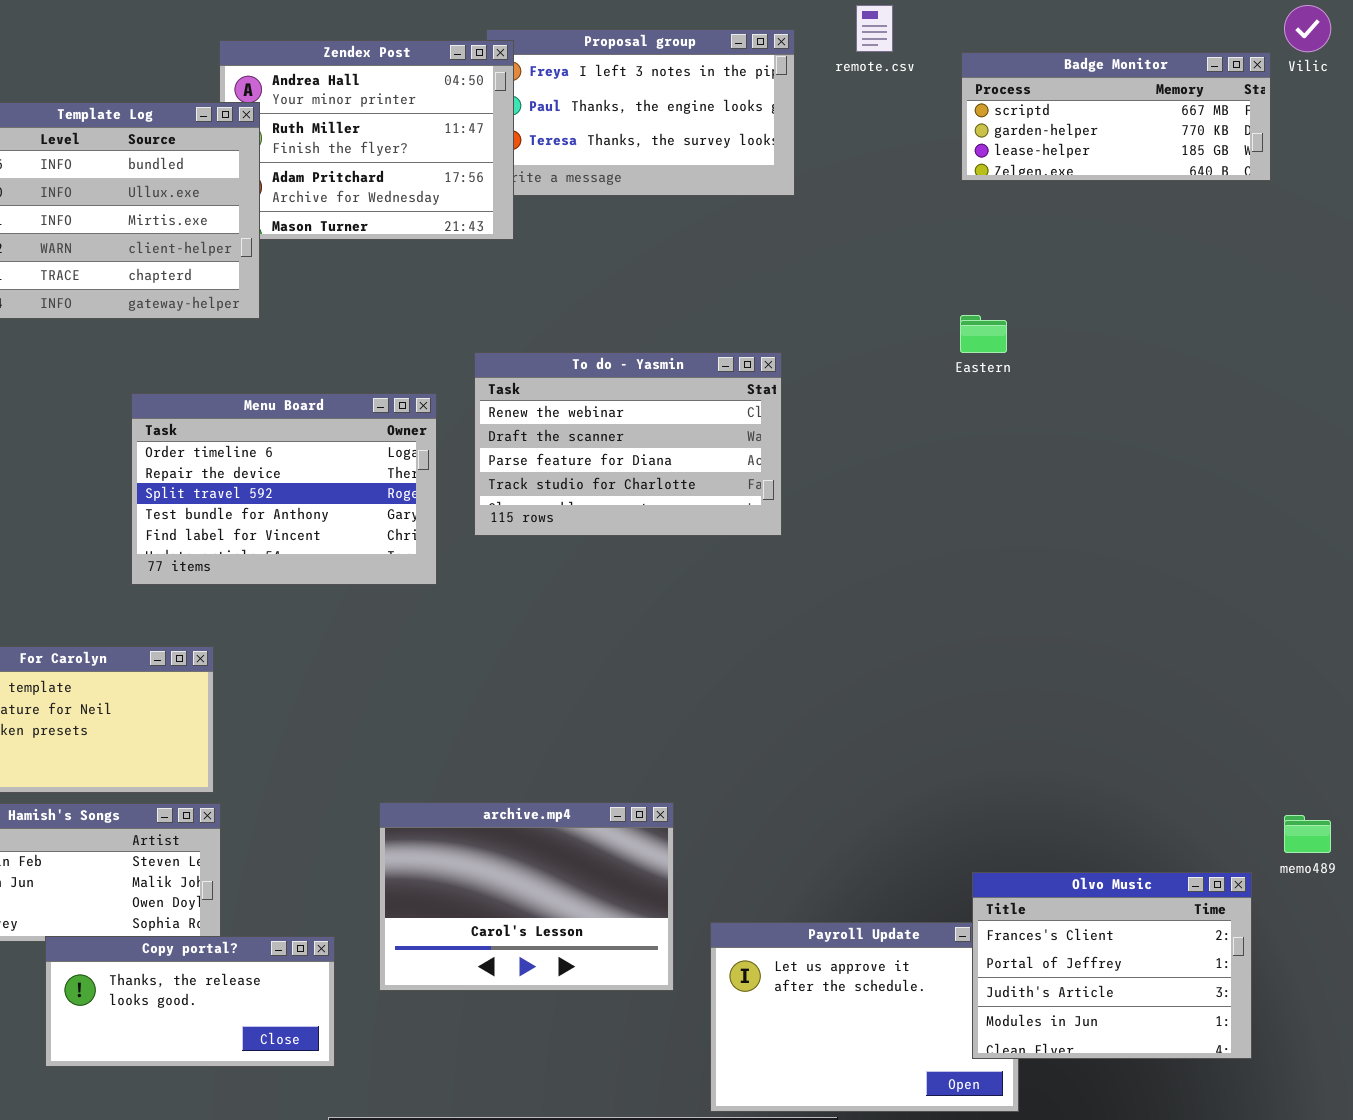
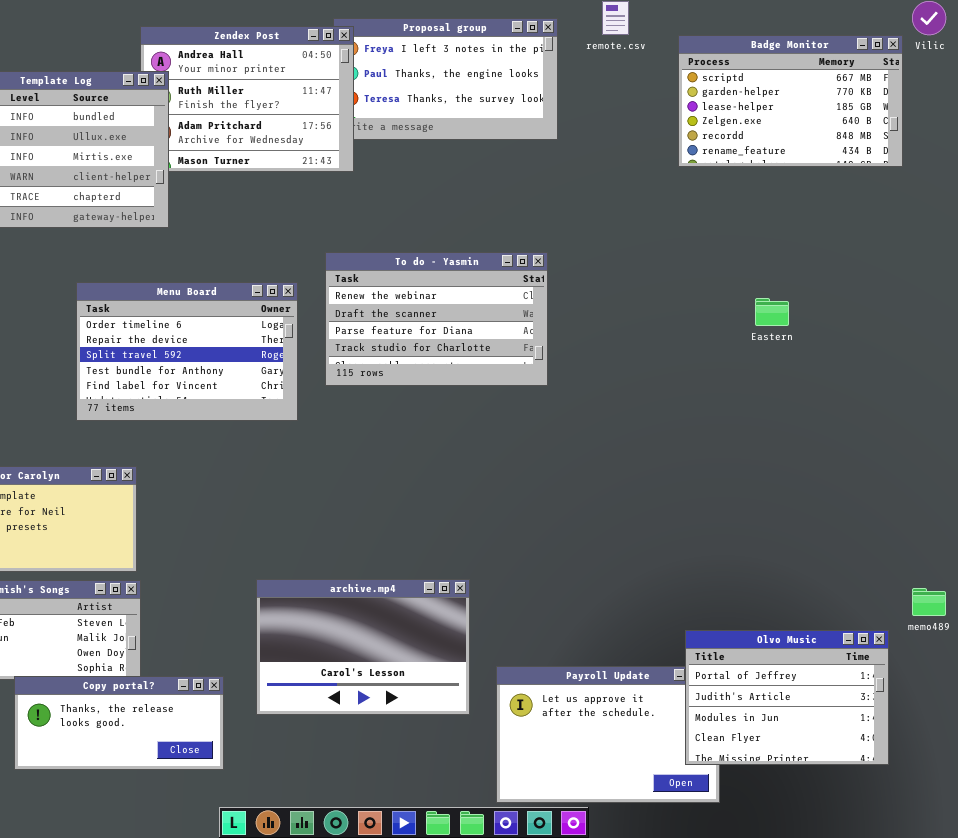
Badge Monitor: [961,52,1271,181] -> [678,35,903,167], resized
Eastern: [960,315,1007,353] -> [755,298,789,326], moved
Olvo Music: [972,872,1252,1059] -> [685,630,889,765], scrolled down 1 row

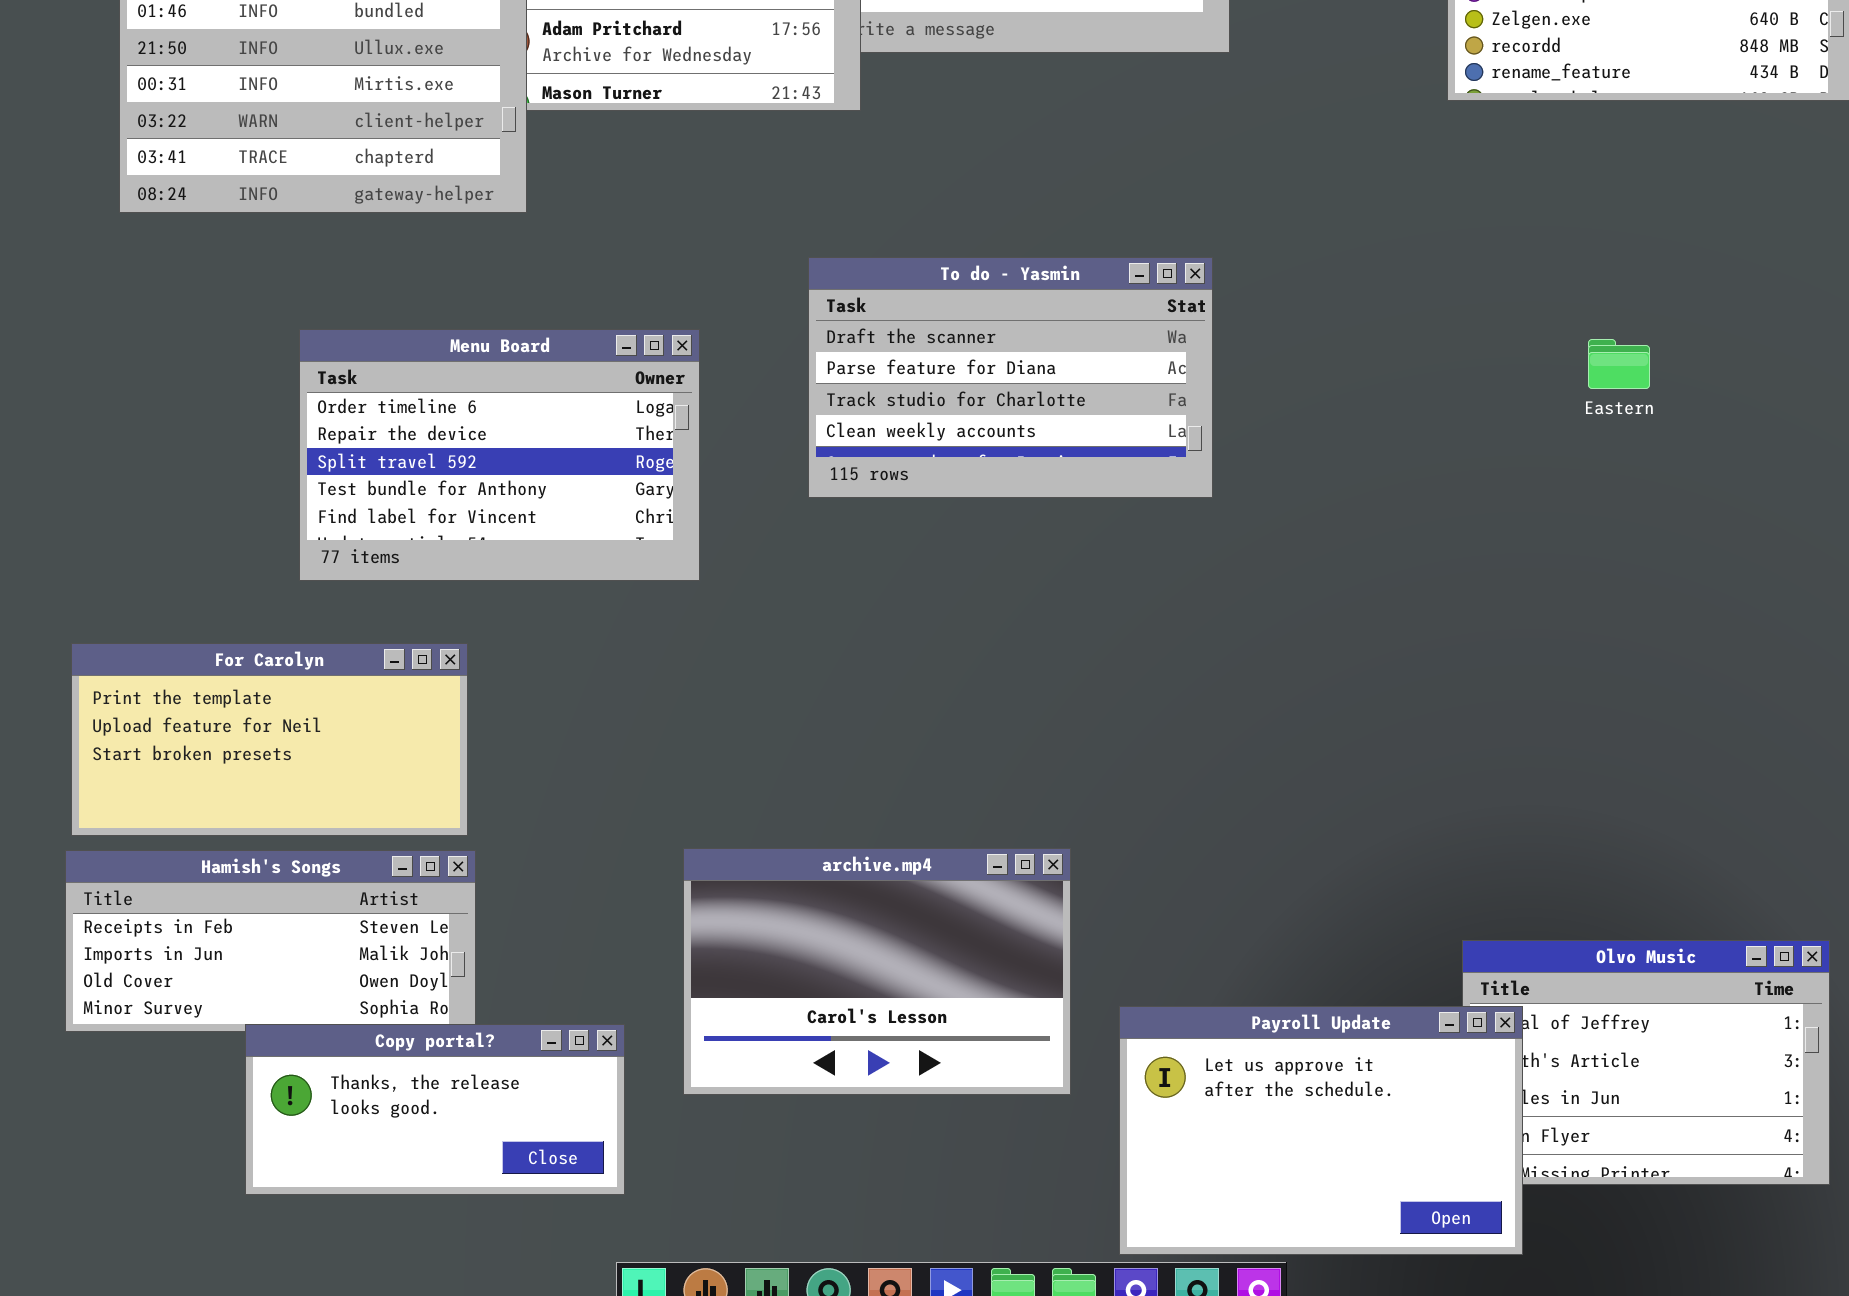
To do - Yasmin: [325,252,548,386] -> [808,257,1213,498], scrolled down 1 row
Menu Board: [76,282,298,421] -> [299,329,700,581], moved
Payroll Update: [496,666,720,803] -> [1119,1006,1523,1255], raised

